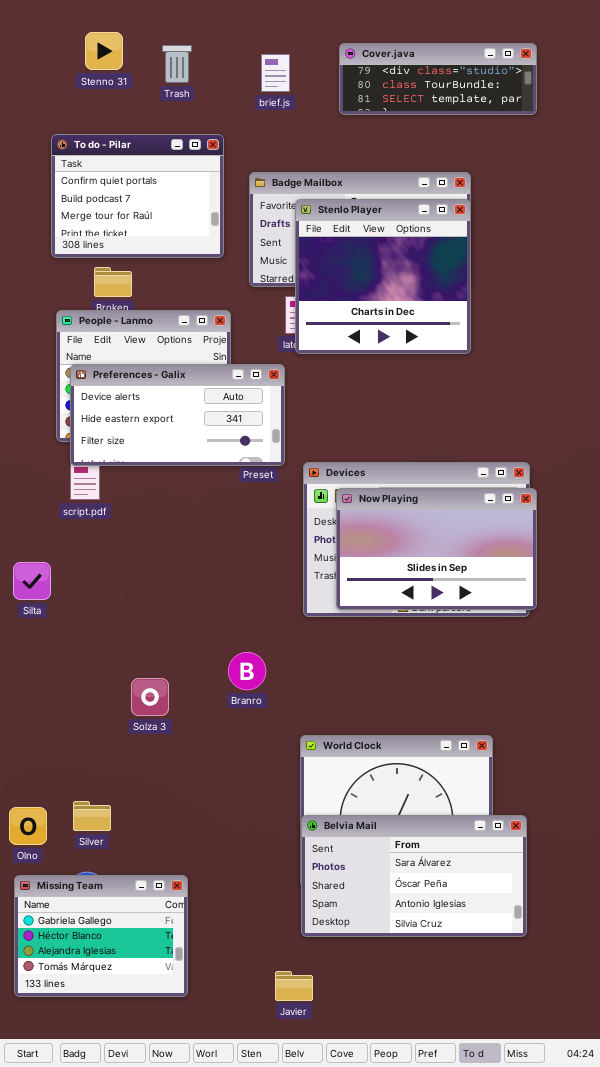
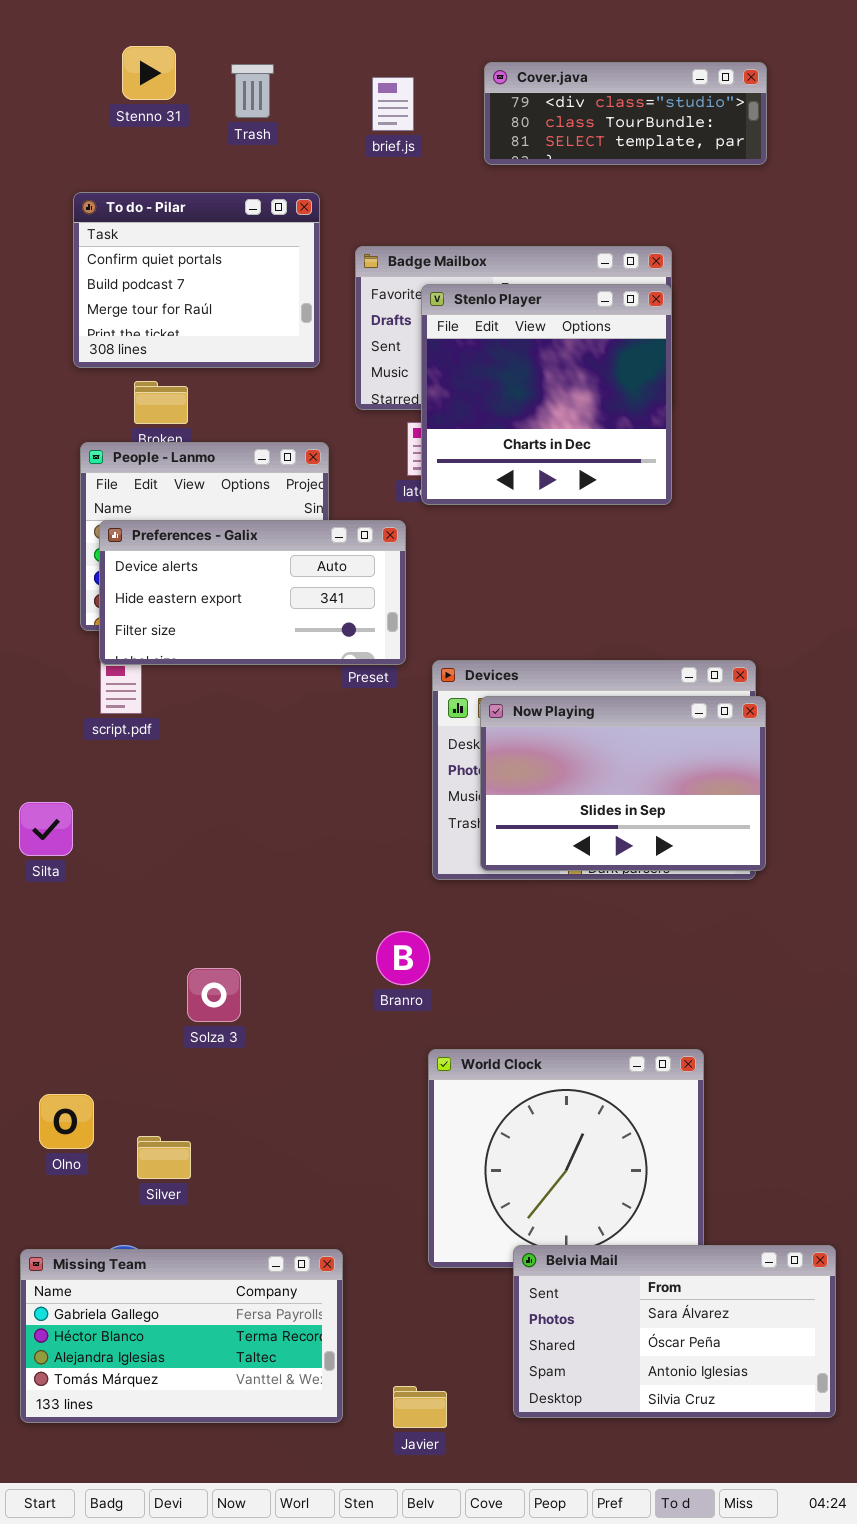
Branro: [228,652,266,690] -> [376,931,430,985], moved
Silver: [73,801,111,831] -> [137,1136,191,1179], moved
Olno: [9,807,47,845] -> [39,1094,94,1149], moved
Belvia Mail: [301,815,527,937] -> [513,1245,836,1418], moved
Missing Team: [14,875,188,997] -> [20,1249,343,1423], resized

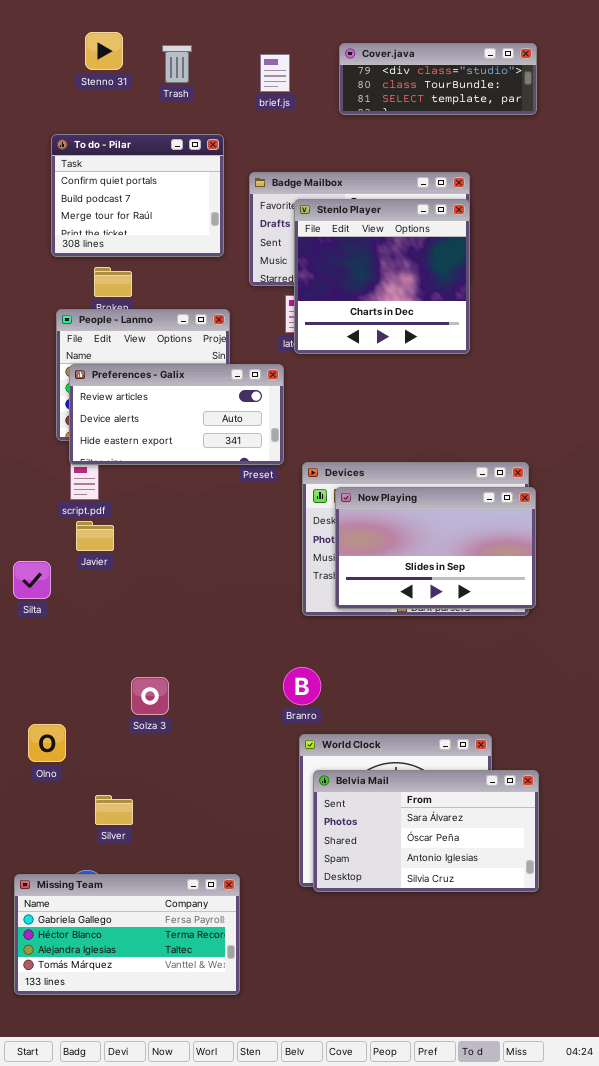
Preferences - Galix: [99,520,406,665] -> [69,364,284,465], scrolled up 1 row
Branro: [376,931,430,985] -> [283,667,321,705], moved
Olno: [39,1094,94,1149] -> [28,724,66,762], moved
Belvia Mail: [513,1245,836,1418] -> [313,770,539,892], moved
Javier: [393,1386,447,1428] -> [76,521,114,551], moved

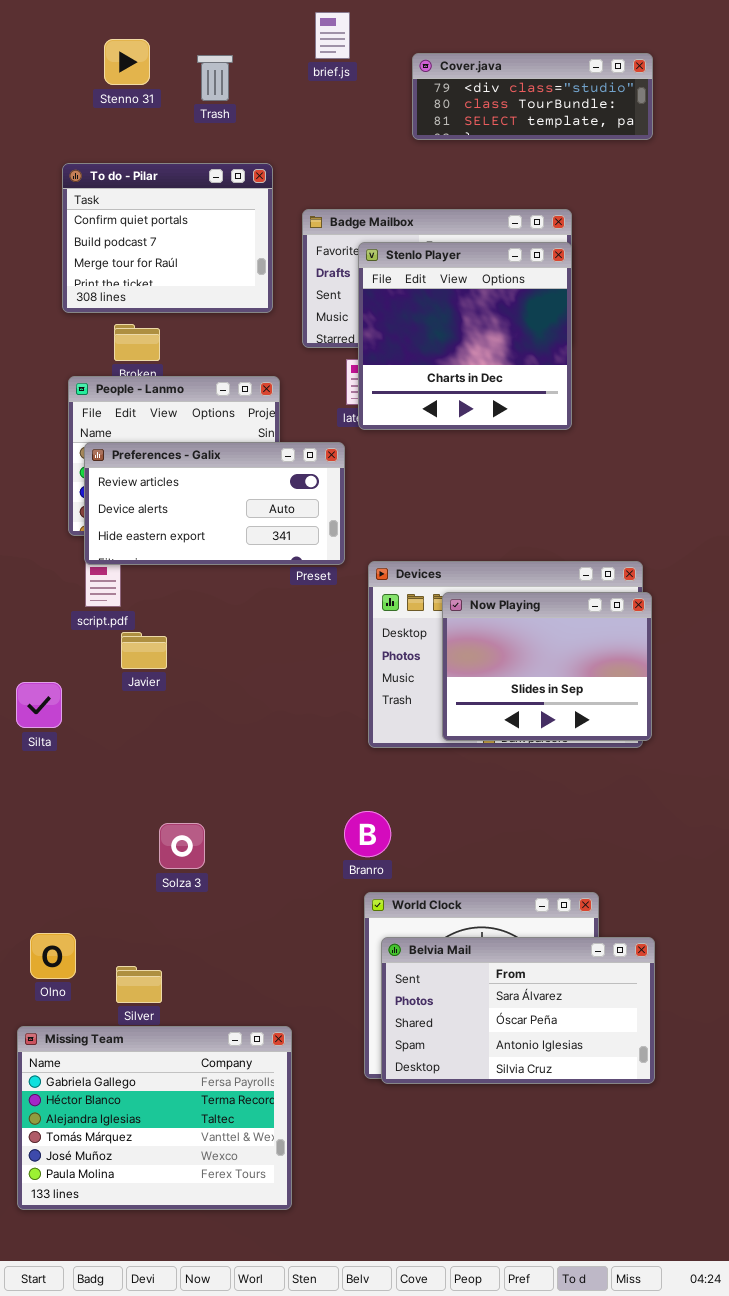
brief.js: [260,54,290,92] -> [315,12,350,59], moved
Now Playing: [335,487,536,609] -> [442,592,652,741], resized
Javier: [76,521,114,551] -> [121,632,167,669], moved
Olno: [28,724,66,762] -> [30,933,76,979], moved
Missing Team: [14,874,240,995] -> [17,1026,292,1210], resized

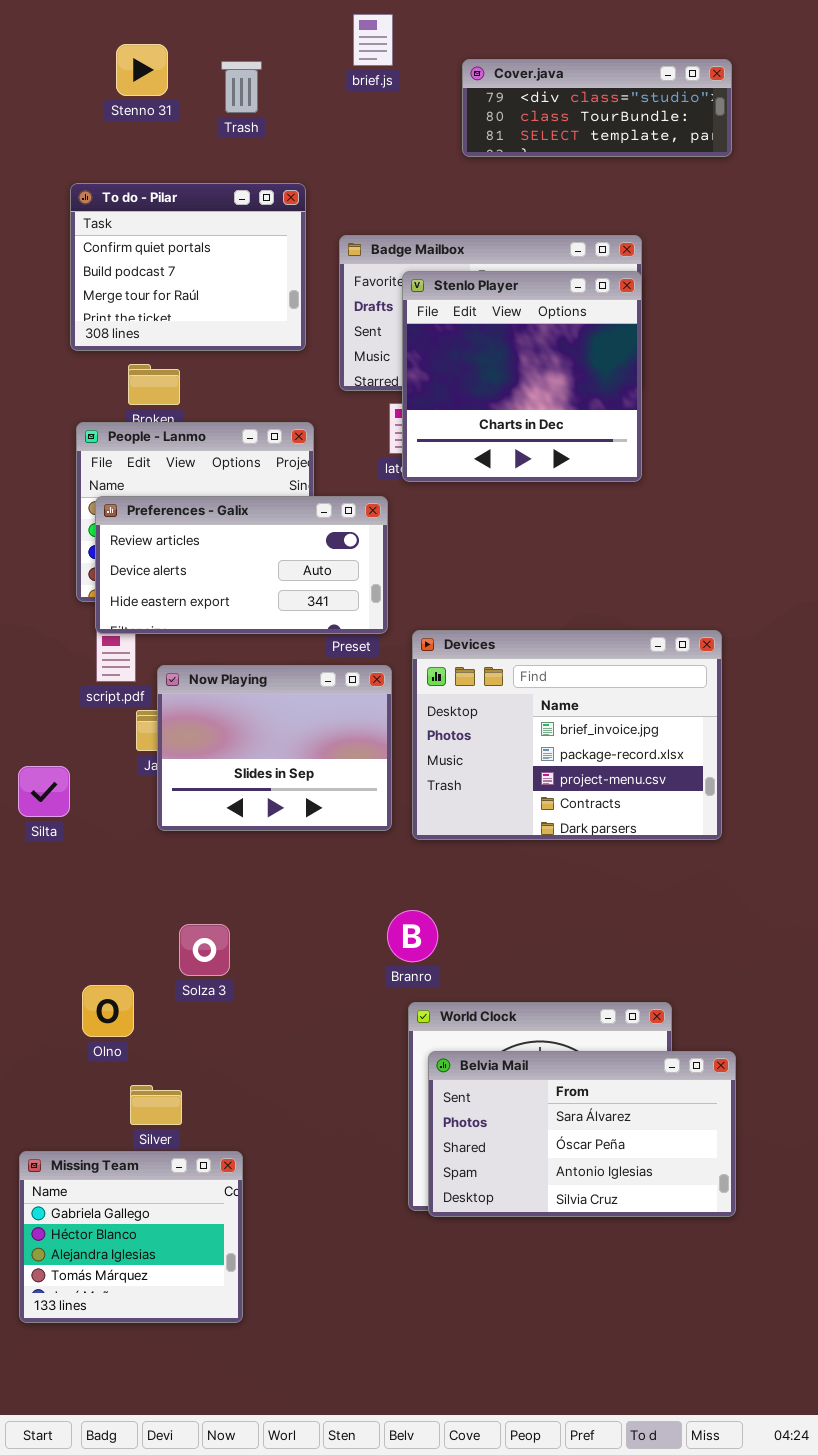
Now Playing: [442,592,652,741] -> [157,665,392,831], moved
Olno: [30,933,76,979] -> [82,985,134,1037], moved
Missing Team: [17,1026,292,1210] -> [19,1151,243,1323], resized

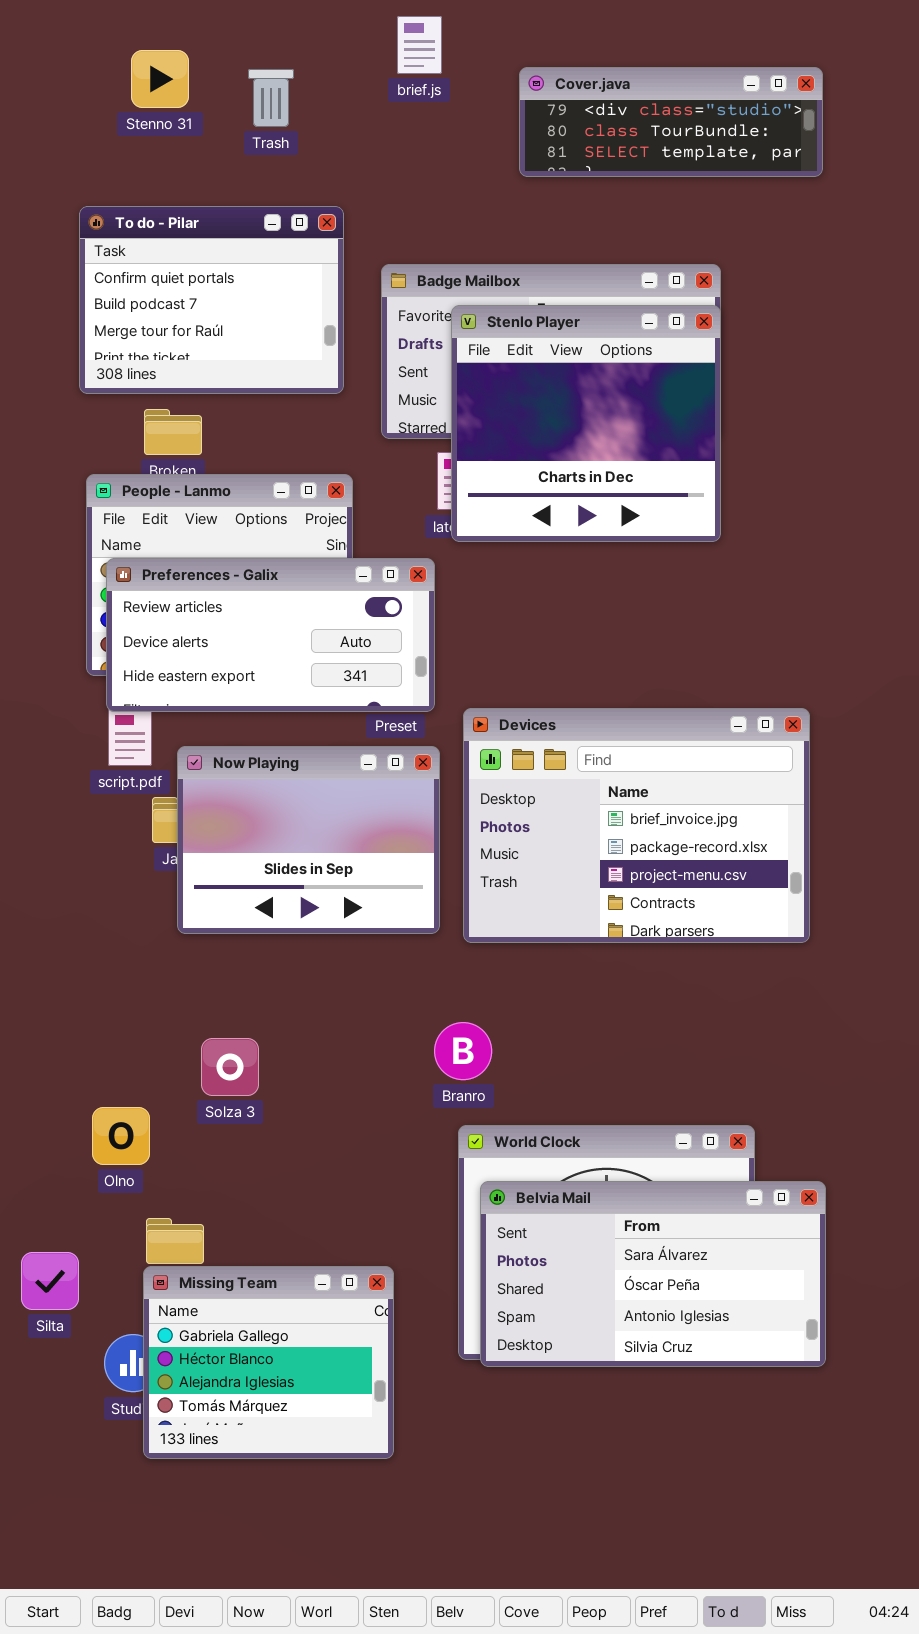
Silta: [18,766,70,817] -> [21,1252,79,1310], moved
Missing Team: [19,1151,243,1323] -> [143,1266,394,1459], moved

